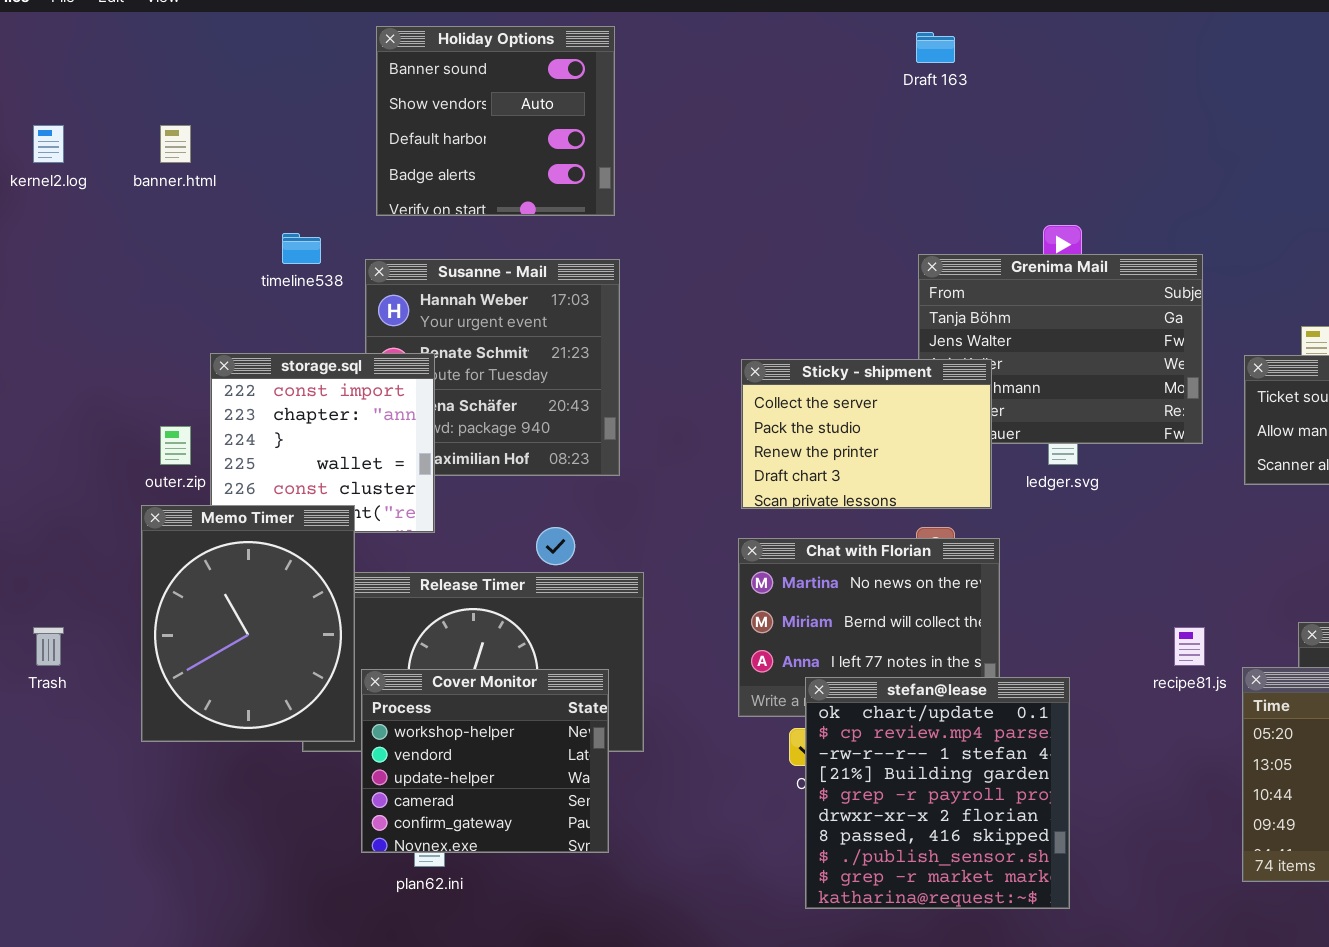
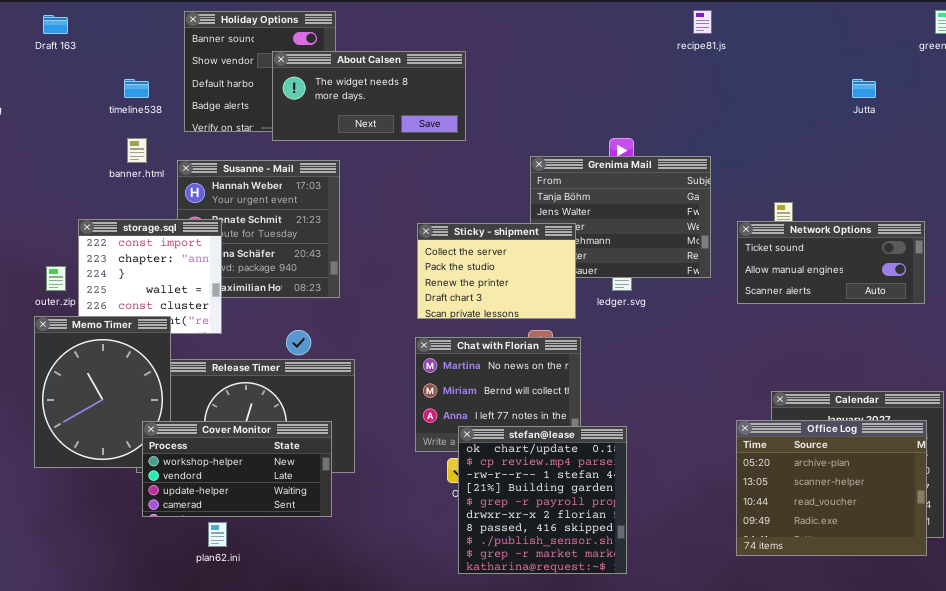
Draft 163: [916,32,955,63] -> [43,15,68,34], moved
About Calsen: none -> [272,51,466,141], opened
banner.html: [160,125,191,163] -> [127,138,147,163], moved
timeline538: [282,233,321,264] -> [124,79,149,98], moved
recipe81.js: [1174,627,1205,666] -> [693,10,712,34], moved
Cover Monitor: [361,669,609,853] -> [142,421,332,517], resized

